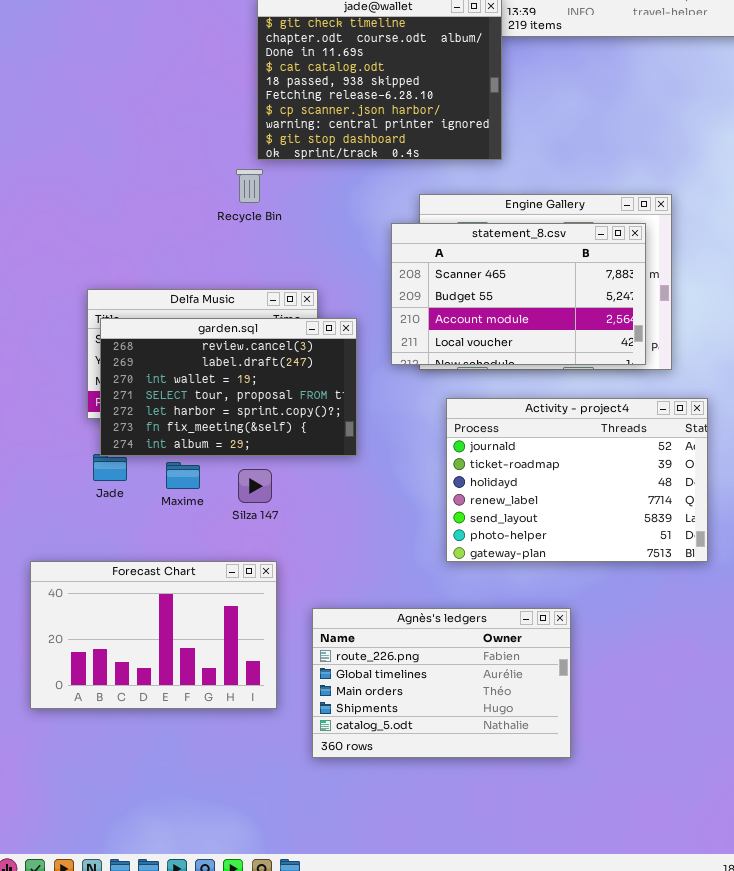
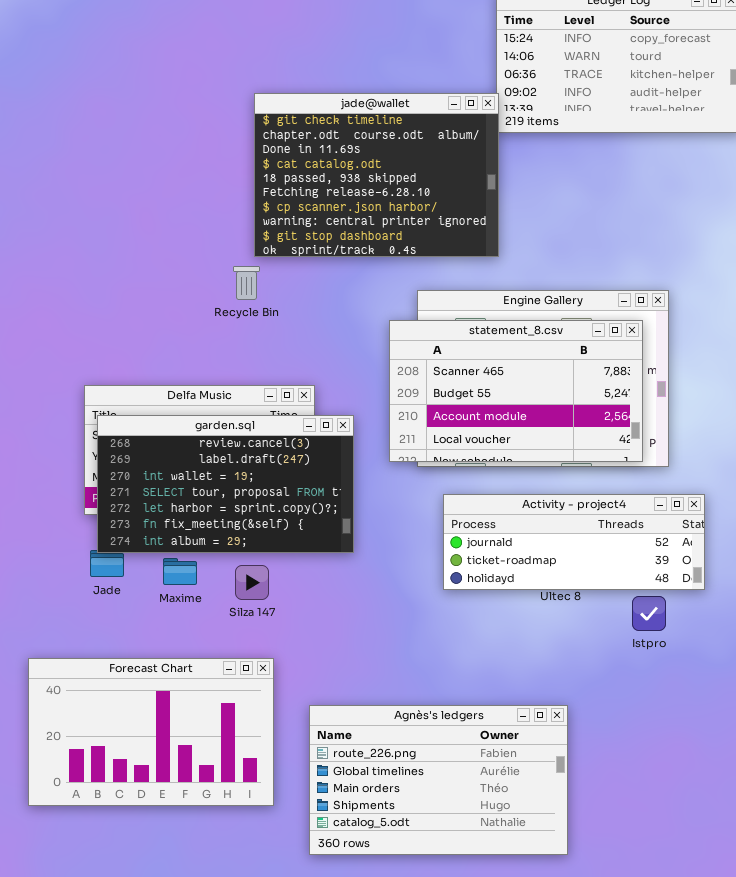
Activity - project4: [446,398,708,562] -> [443,494,705,590], resized

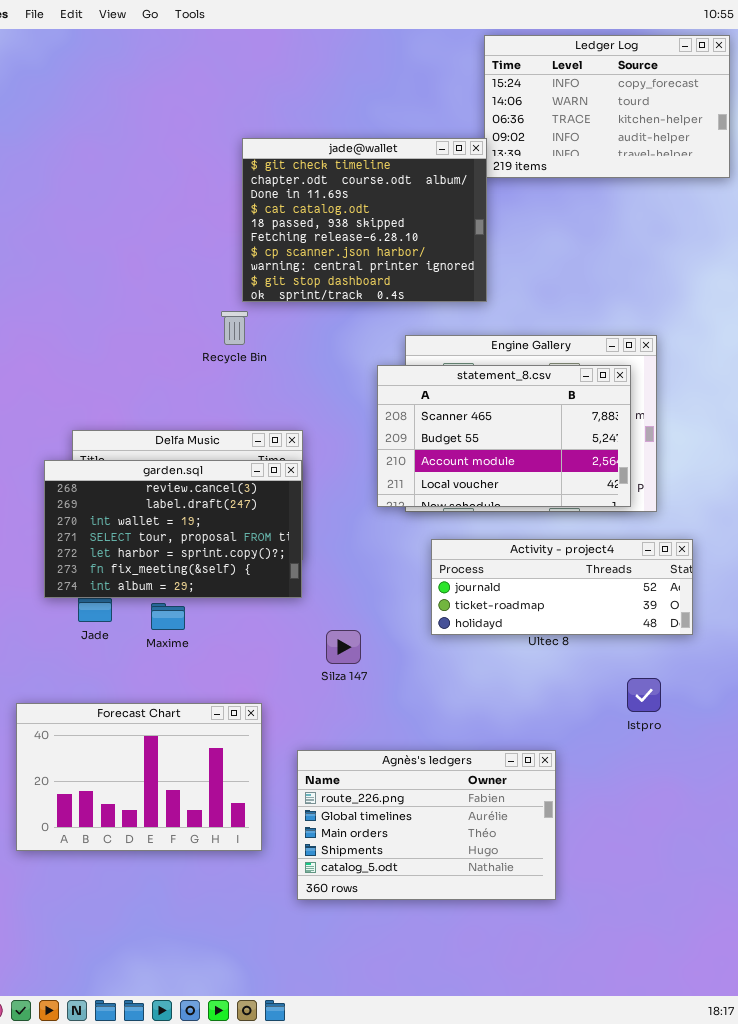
garden.sql: [97,415,354,553] -> [44,460,302,598], moved
Silza 147: [235,565,269,600] -> [326,630,361,664], moved
Istpro: [632,596,666,631] -> [627,678,661,712], moved

